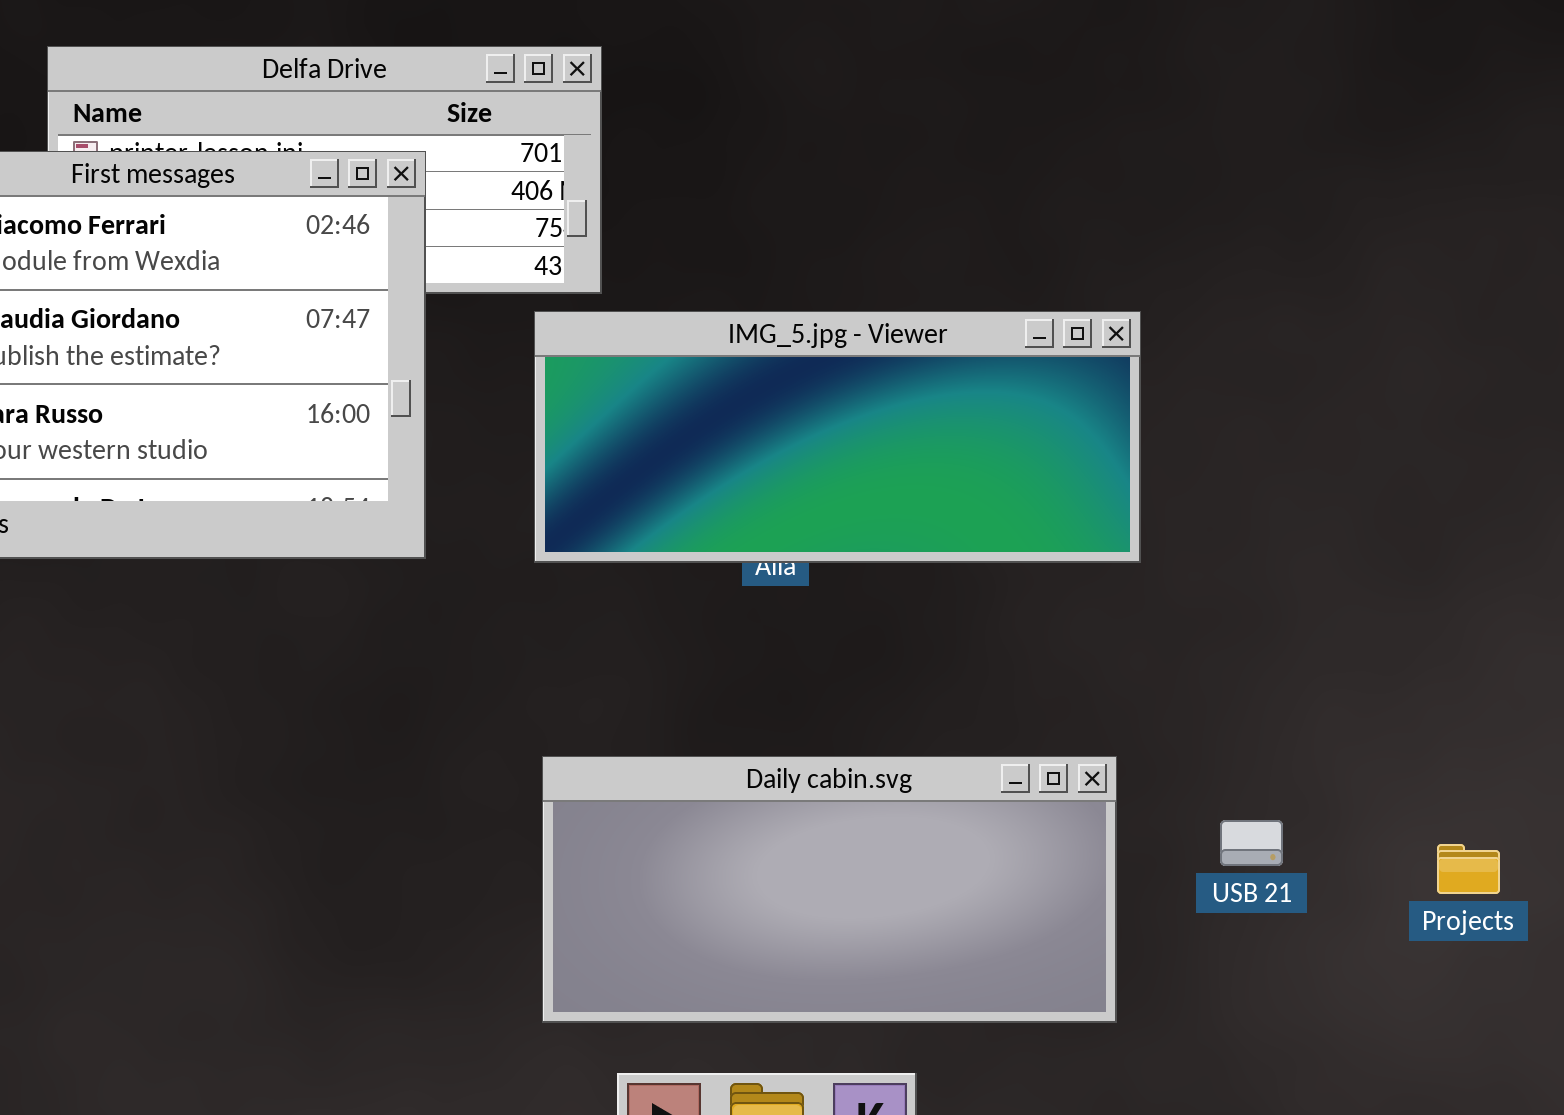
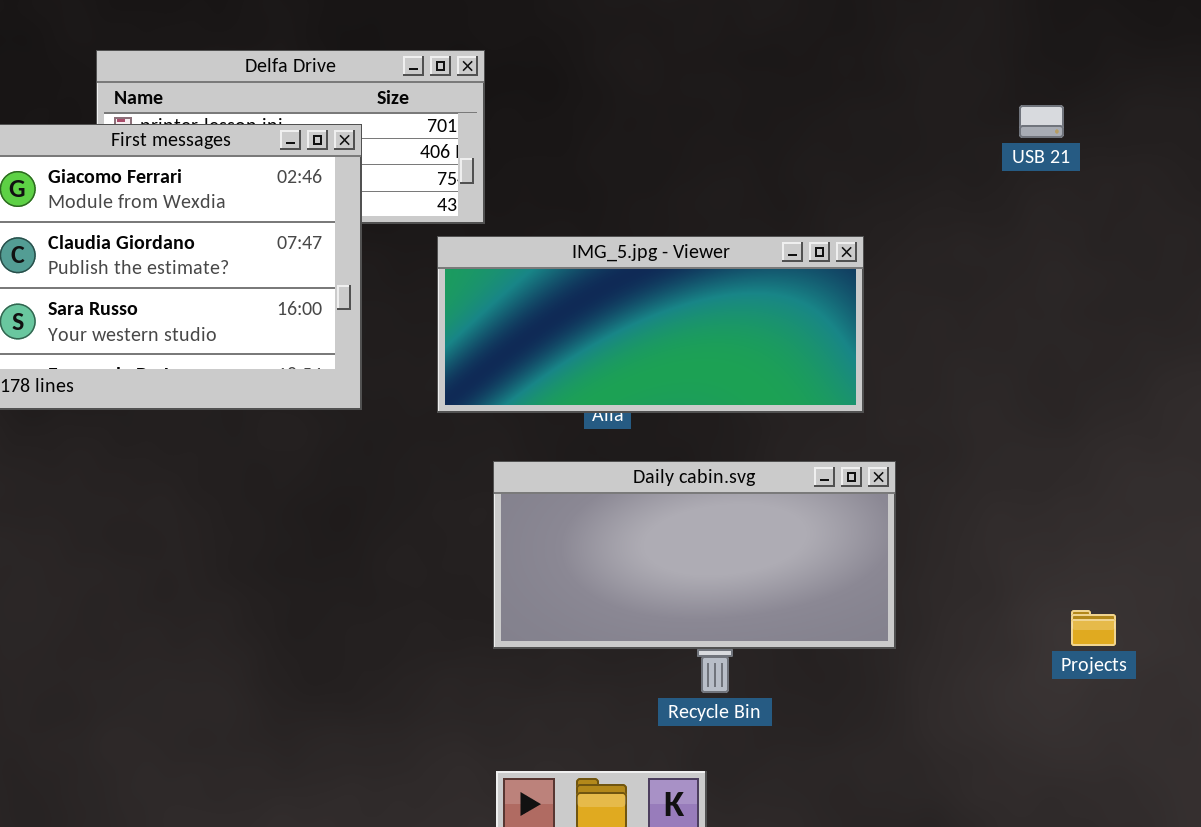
Daily cabin.svg: [542,756,1117,1023] -> [493,461,896,649], moved
USB 21: [1220,820,1283,866] -> [1019,105,1064,138], moved

